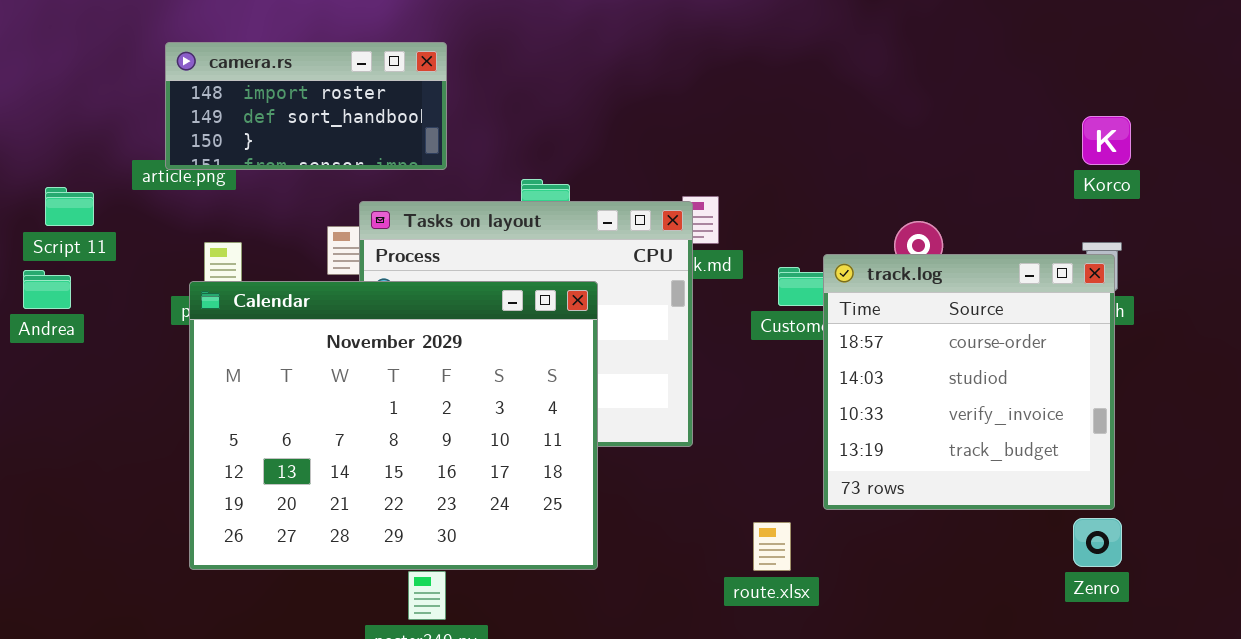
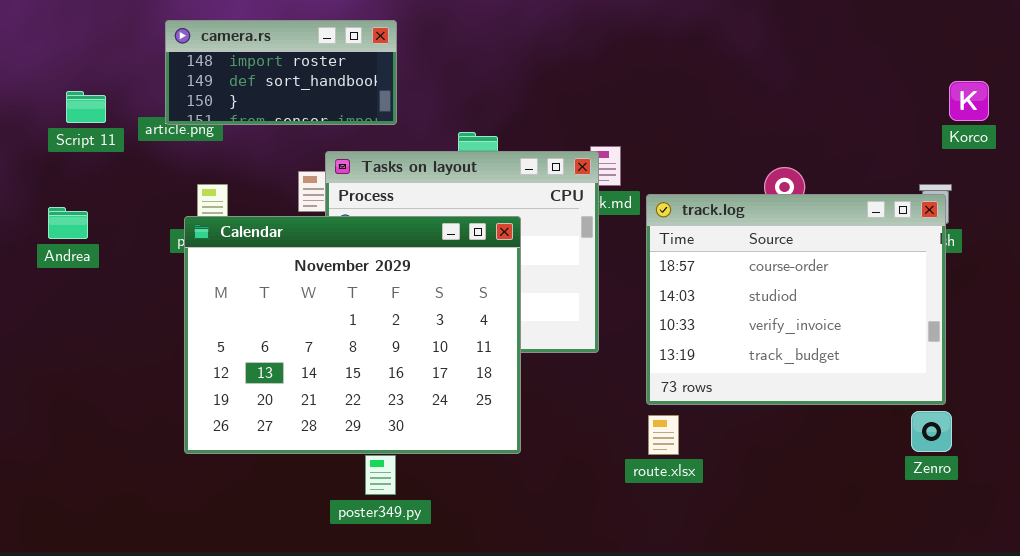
Korco: [1082,116,1131,165] -> [949,81,989,121], moved
Script 11: [45,187,94,226] -> [66,91,106,123], moved
track.log: [823,254,1115,510] -> [646,194,946,405], resized

